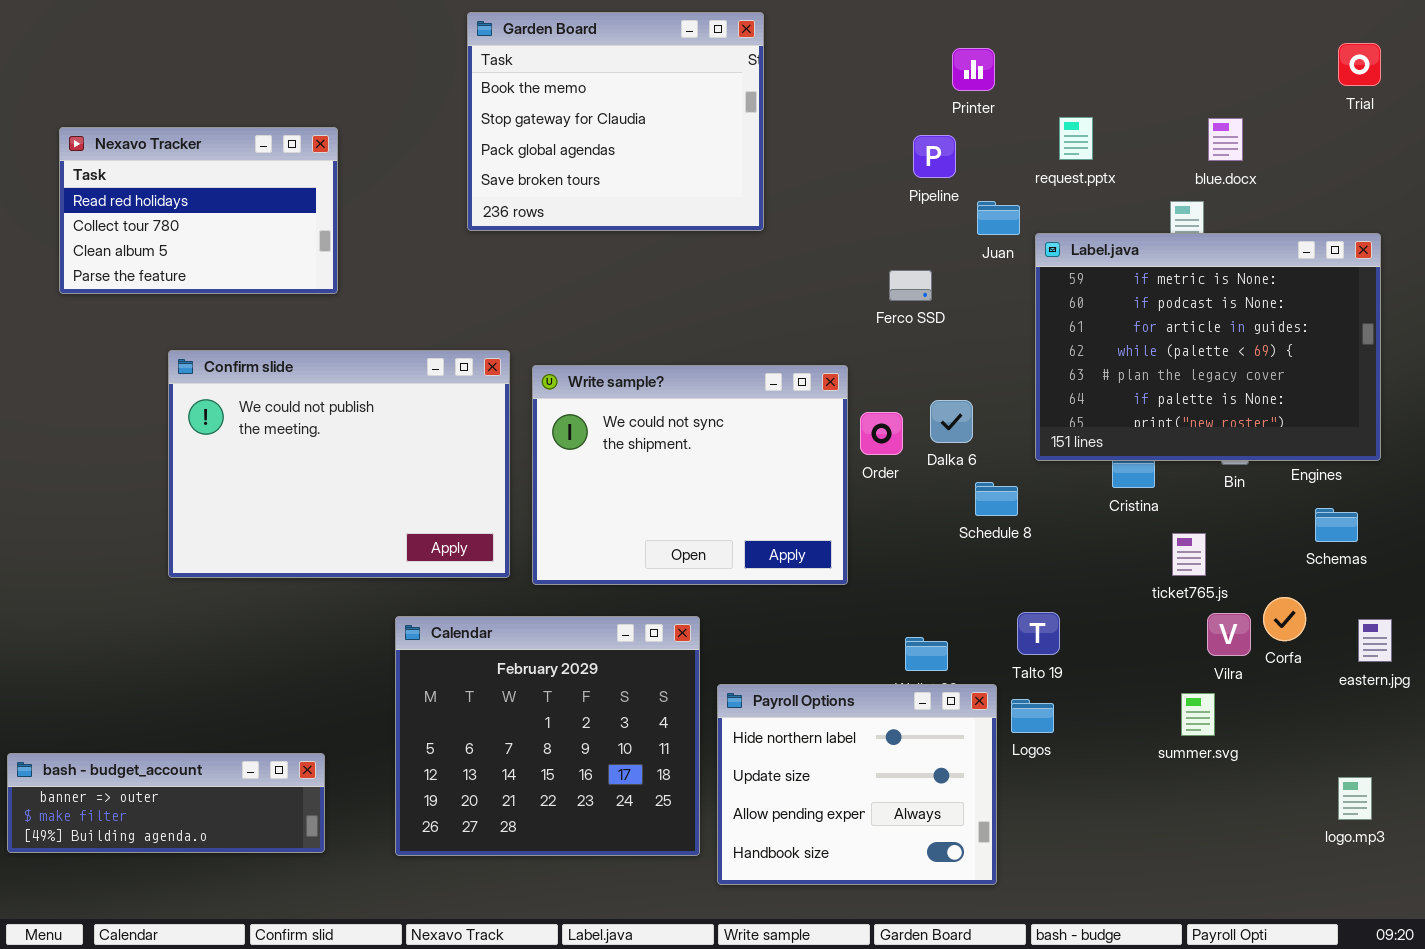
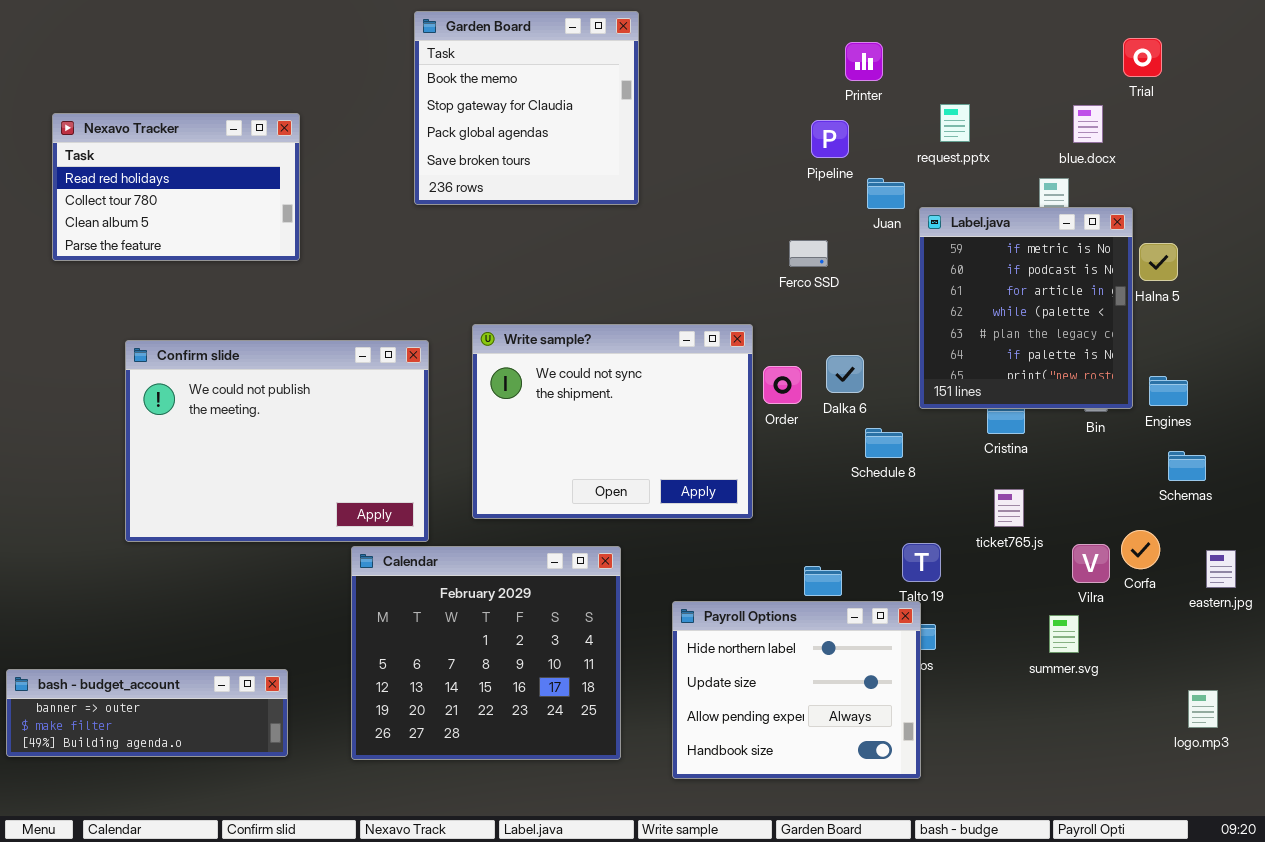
Garden Board: [467,12,764,231] -> [414,11,639,205], resized
Trial: [1338,43,1381,86] -> [1123,38,1162,77], moved
Label.java: [1035,233,1381,461] -> [919,207,1133,409], resized
Confirm slide: [168,350,510,578] -> [125,340,429,542], moved
ticket765.js: [1172,533,1206,576] -> [994,489,1024,527], moved
Payroll Options: [717,684,997,885] -> [672,601,921,779], moved

